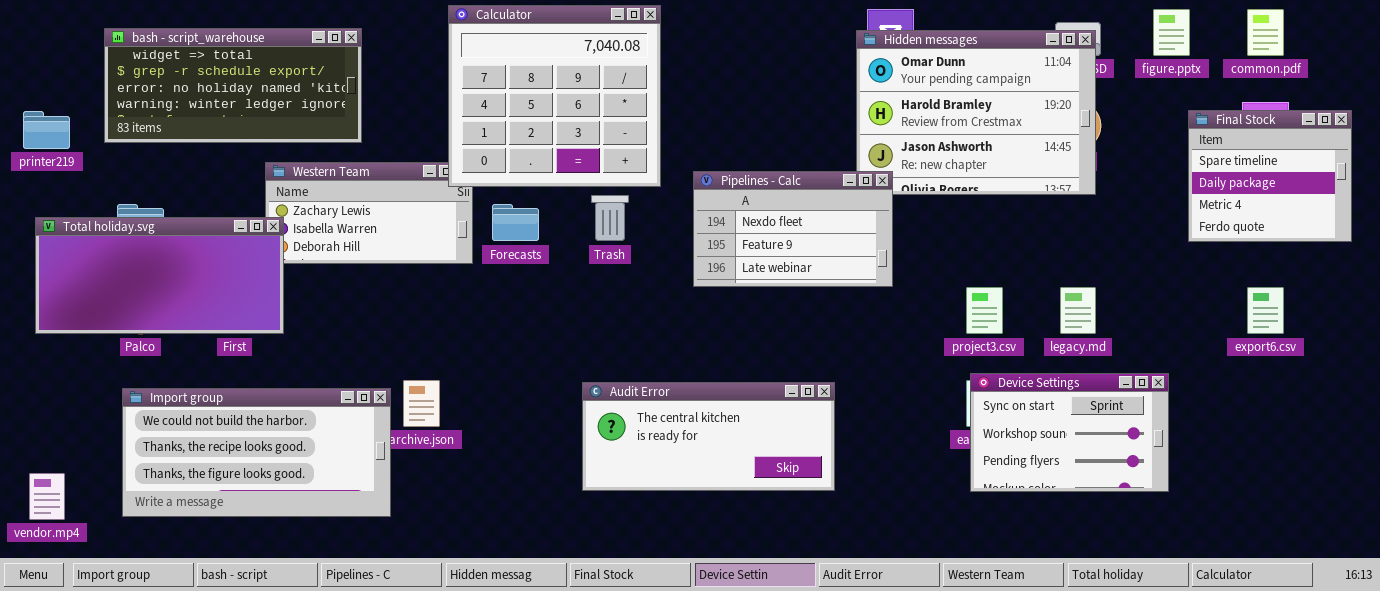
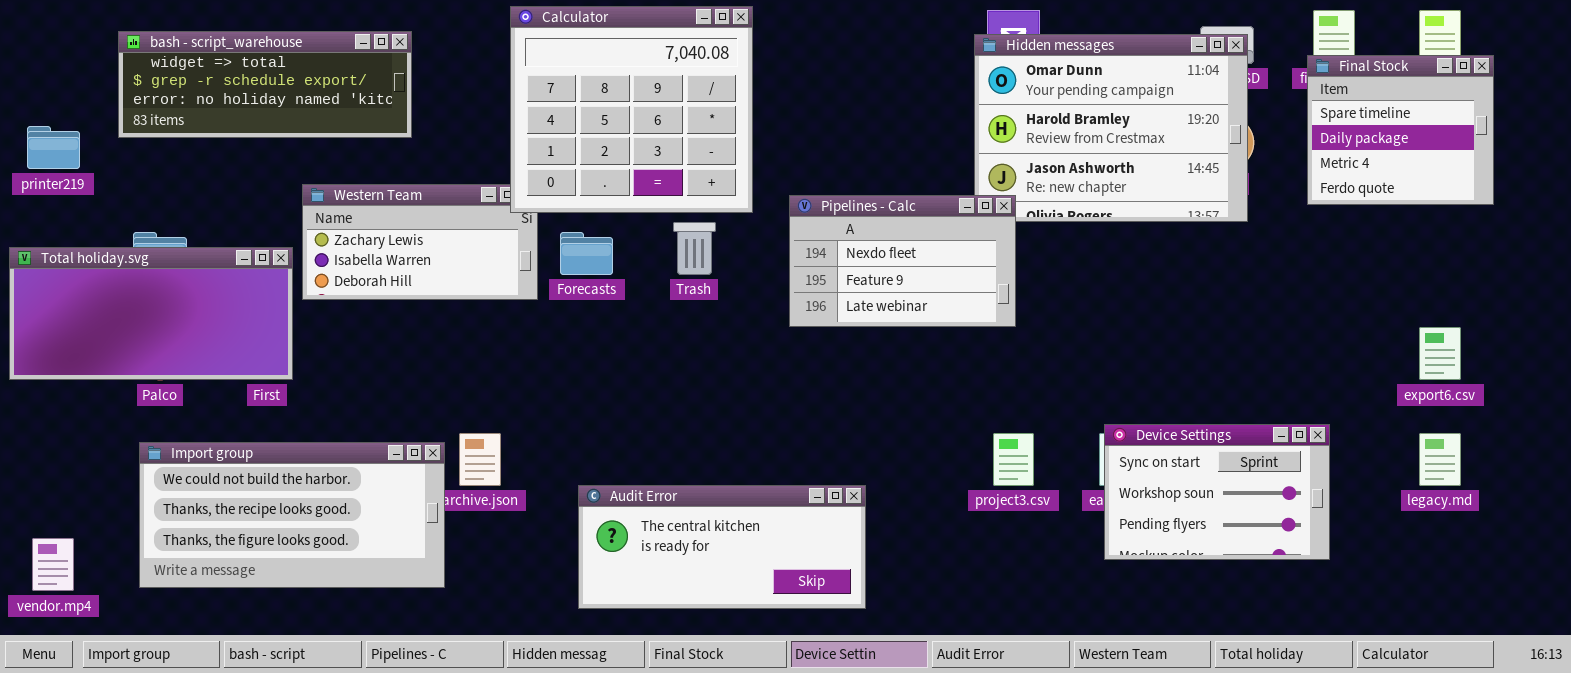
bash - script_warehouse: [104,28,362,143] -> [118,31,412,138], resized
Final Stock: [1188,110,1352,242] -> [1307,55,1494,205], moved
Total holiday.svg: [35,217,284,334] -> [9,247,293,380], moved
project3.csv: [966,287,1003,334] -> [993,433,1034,486], moved
legacy.md: [1060,287,1096,334] -> [1419,433,1461,486], moved
Audit Error: [582,382,835,491] -> [578,485,866,609], moved

